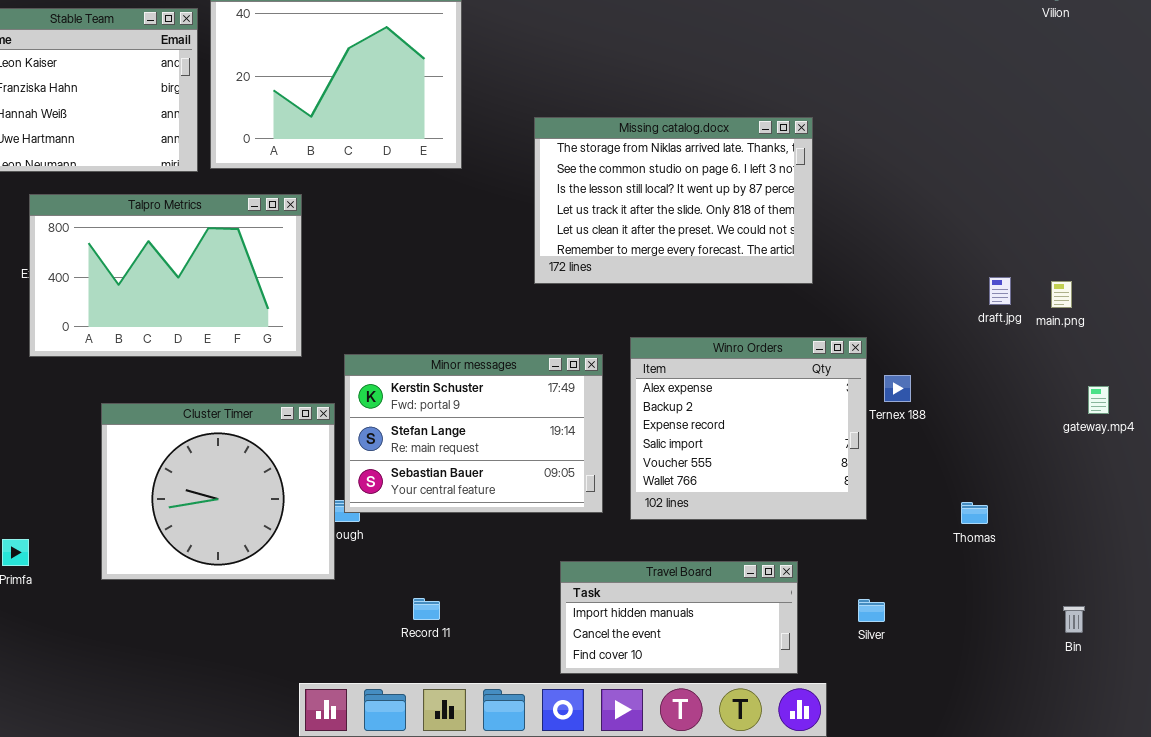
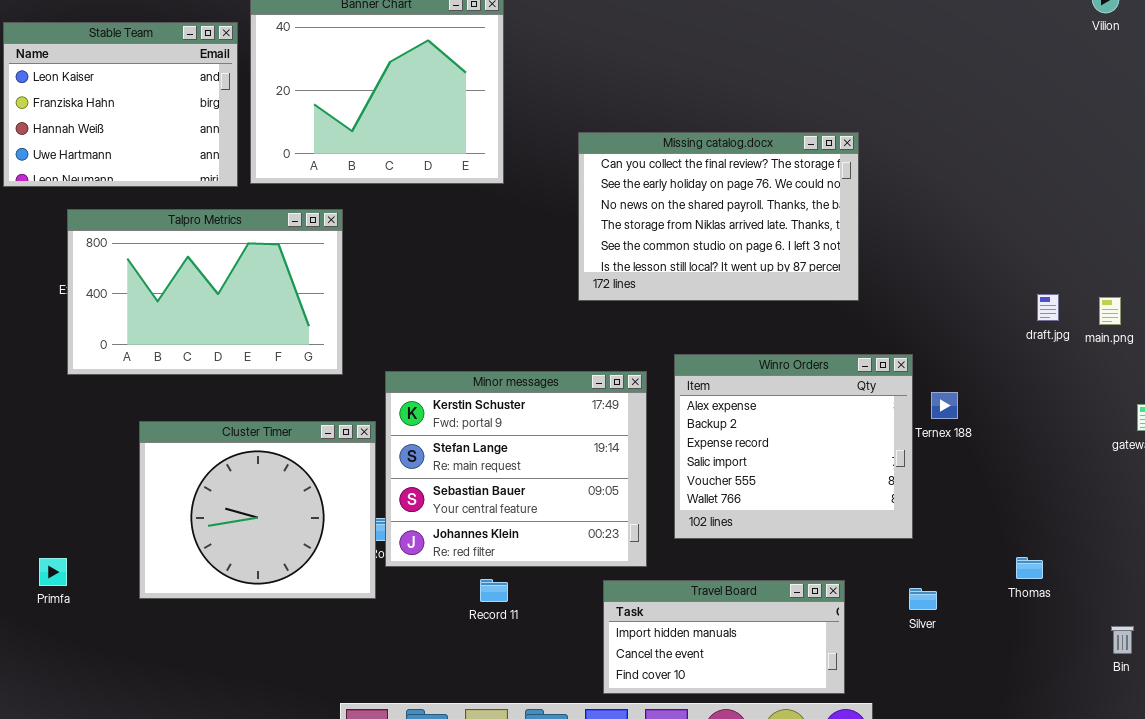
Missing catalog.docx: [534,117,813,284] -> [578,132,859,301], scrolled up 3 rows
Minor messages: [344,354,603,513] -> [385,371,647,567], resized
Thomas: [961,502,988,524] -> [1016,557,1043,579], moved
Record 11: [413,598,440,620] -> [480,579,508,602], moved
Silver: [858,599,885,622] -> [909,588,937,610], moved

